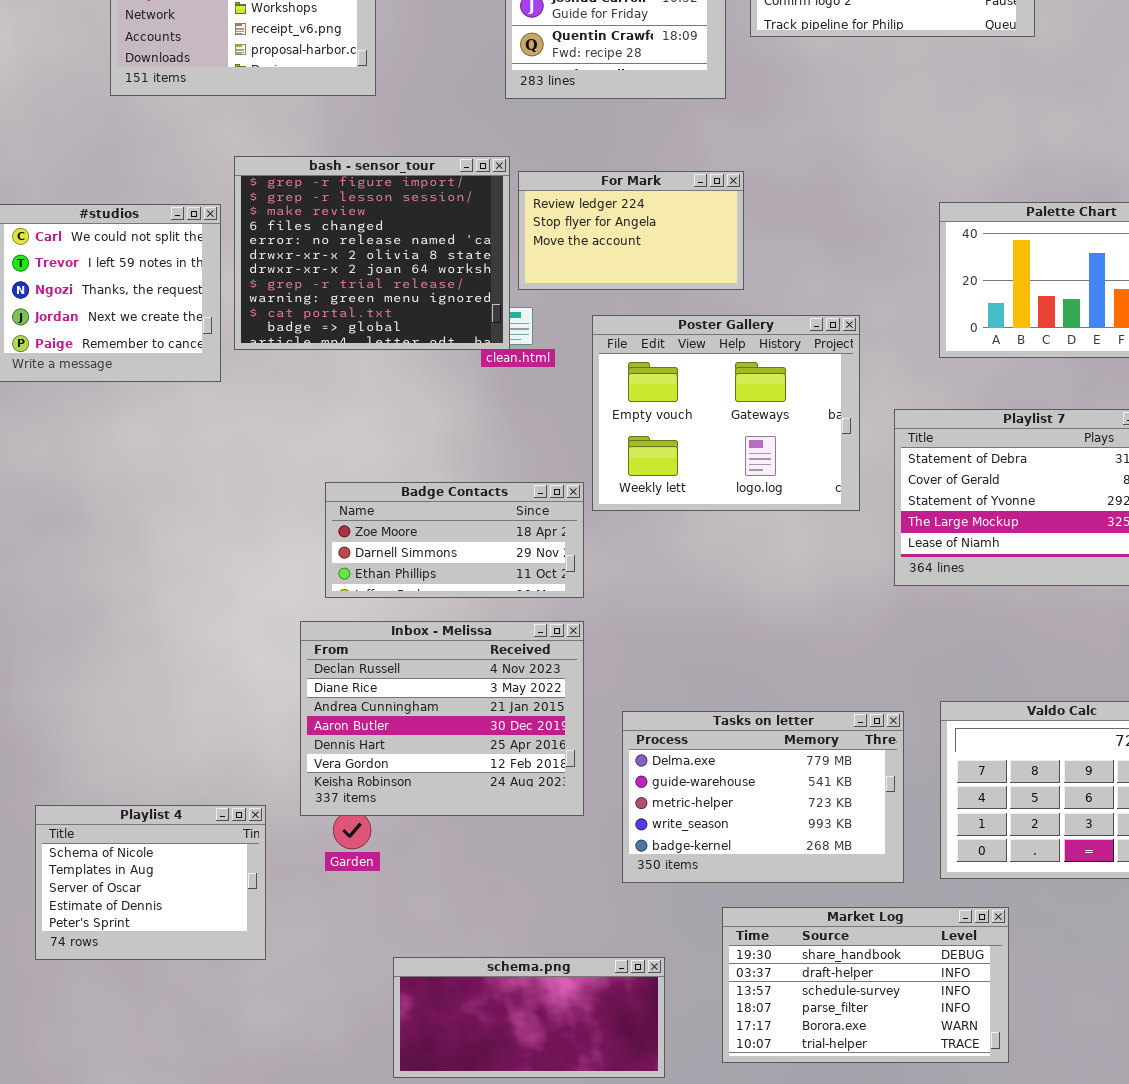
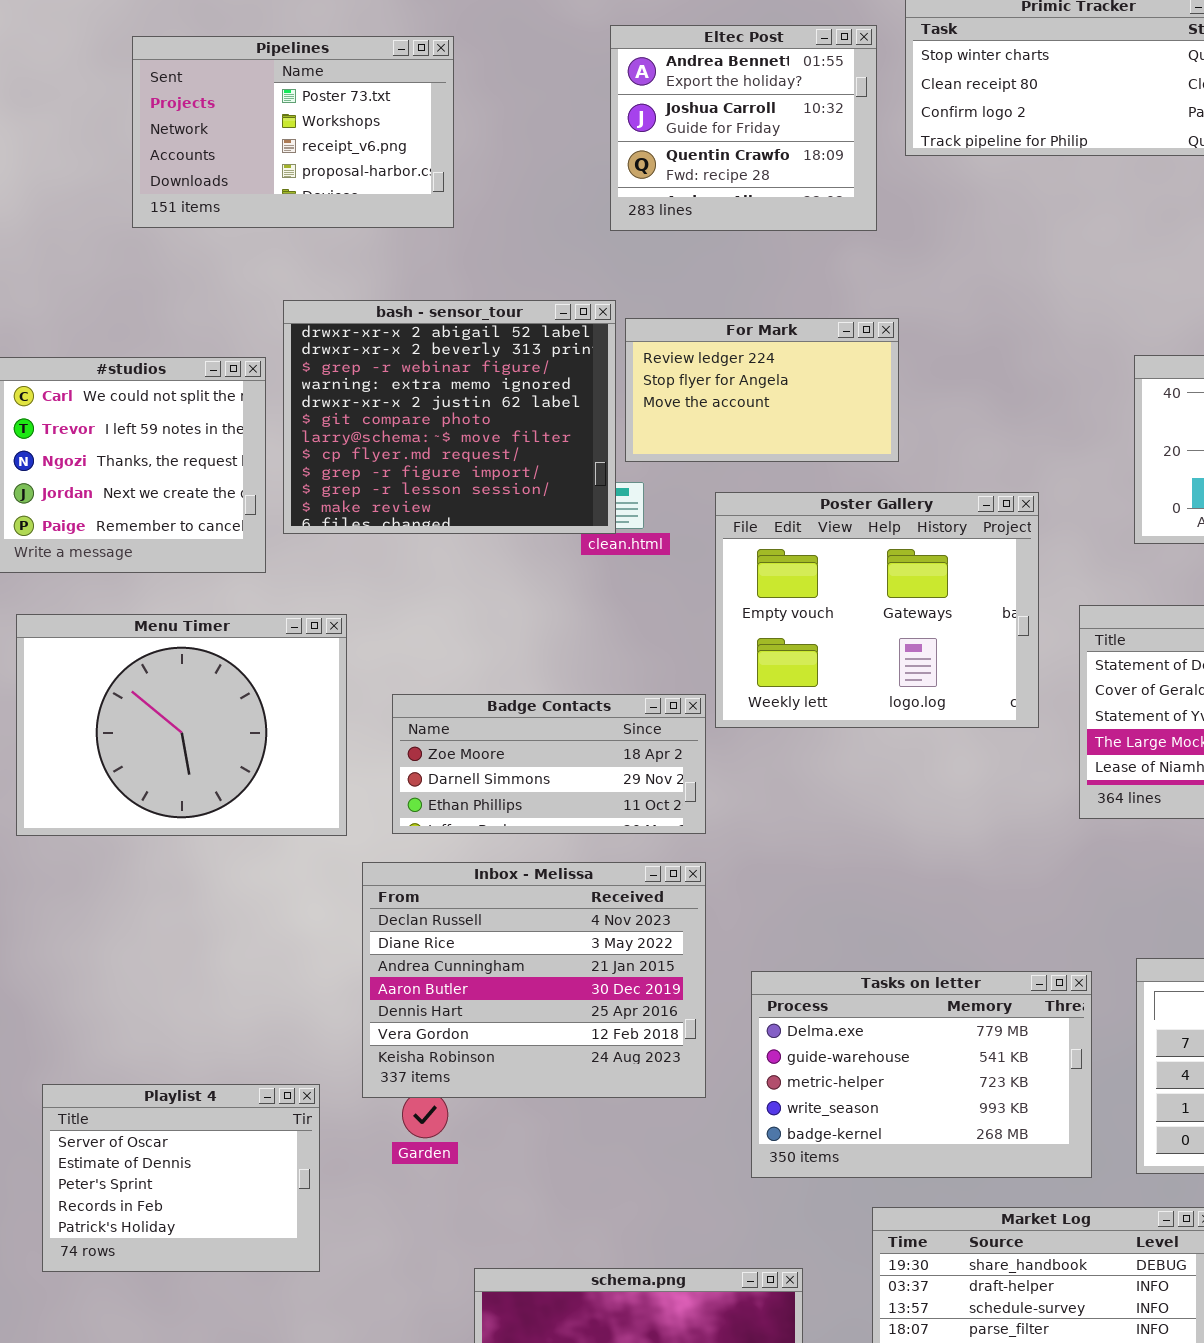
bash - sensor_tour: [234,156,510,350] -> [283,300,616,534], scrolled up 8 rows
Menu Timer: none -> [16,614,347,836], opened
Playlist 4: [35,805,266,960] -> [42,1084,320,1272], scrolled down 2 rows

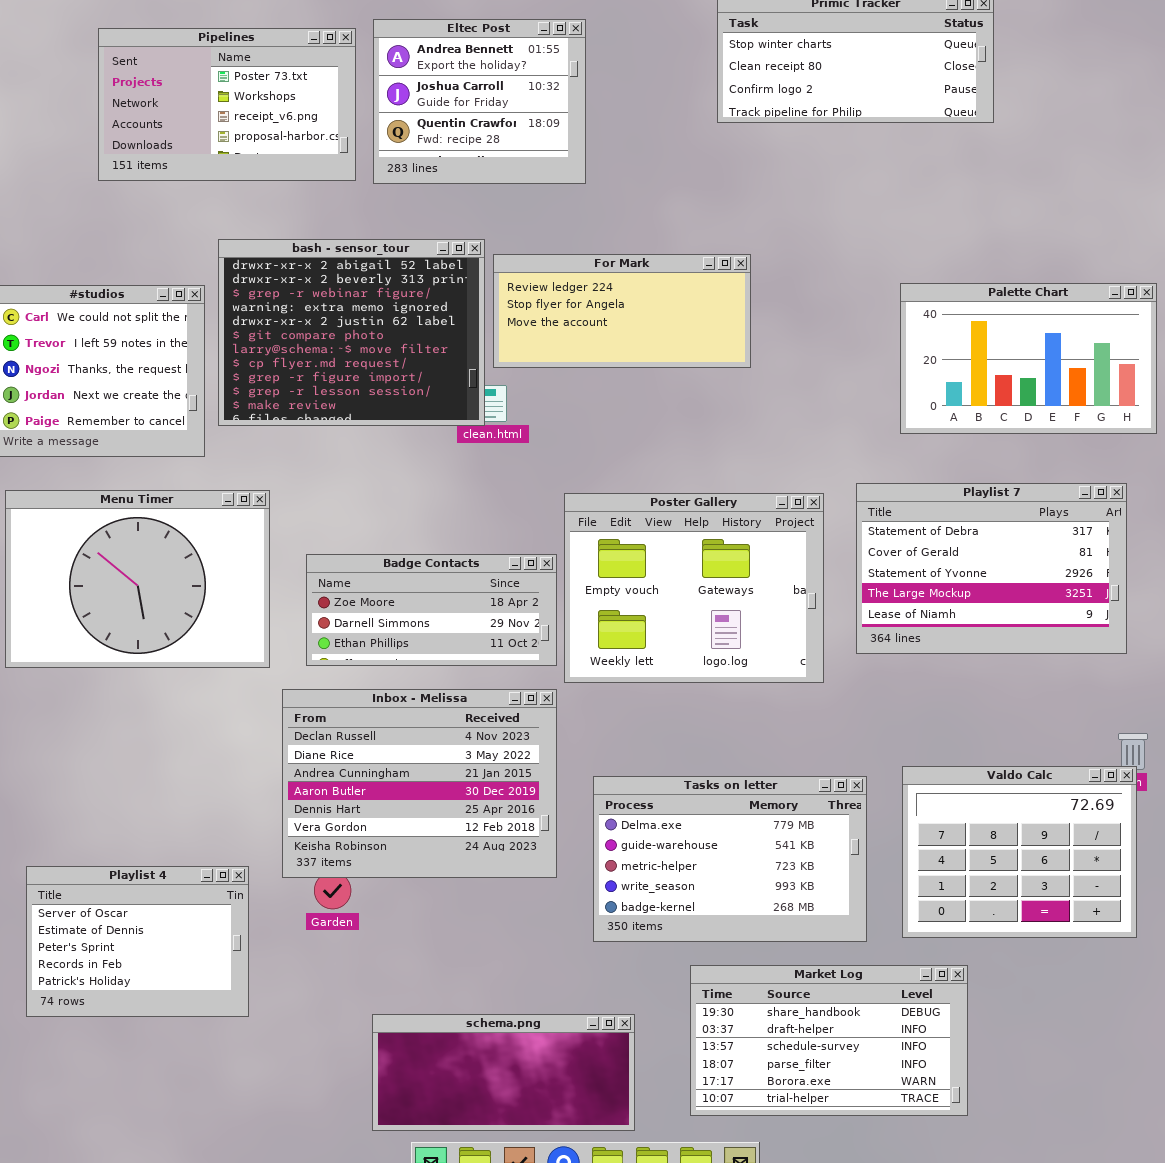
Eltec Post: [610,25,877,231] -> [373,19,586,184], moved
For Mark: [625,318,899,462] -> [493,254,751,368], resized
Poster Gallery: [715,492,1039,728] -> [564,493,824,683], moved

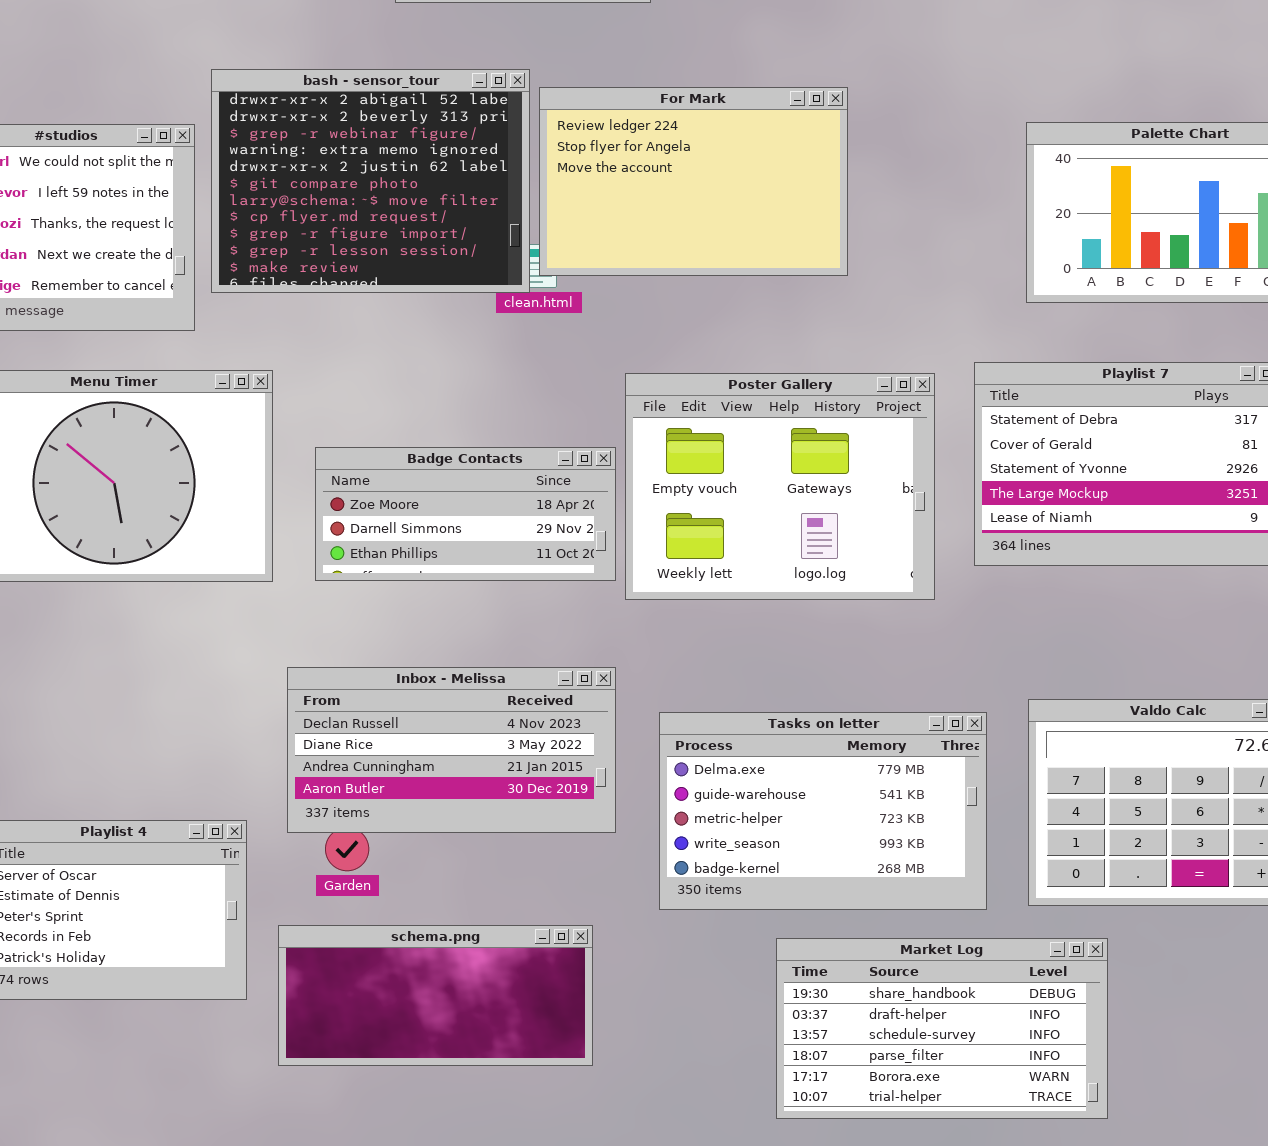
For Mark: [493,254,751,368] -> [539,87,848,276], resized
Inbox - Melissa: [282,689,557,878] -> [287,667,616,833], resized
schema.png: [372,1014,635,1131] -> [278,925,593,1066], moved

